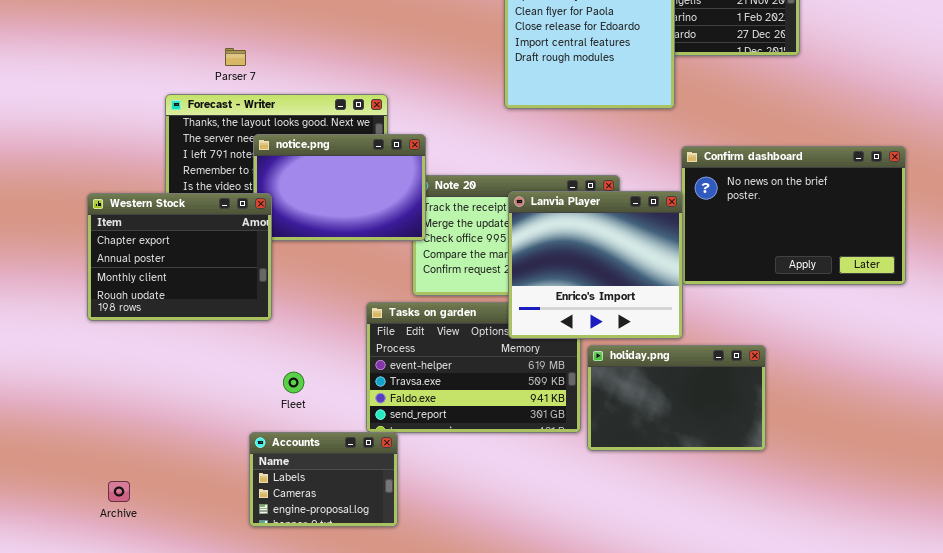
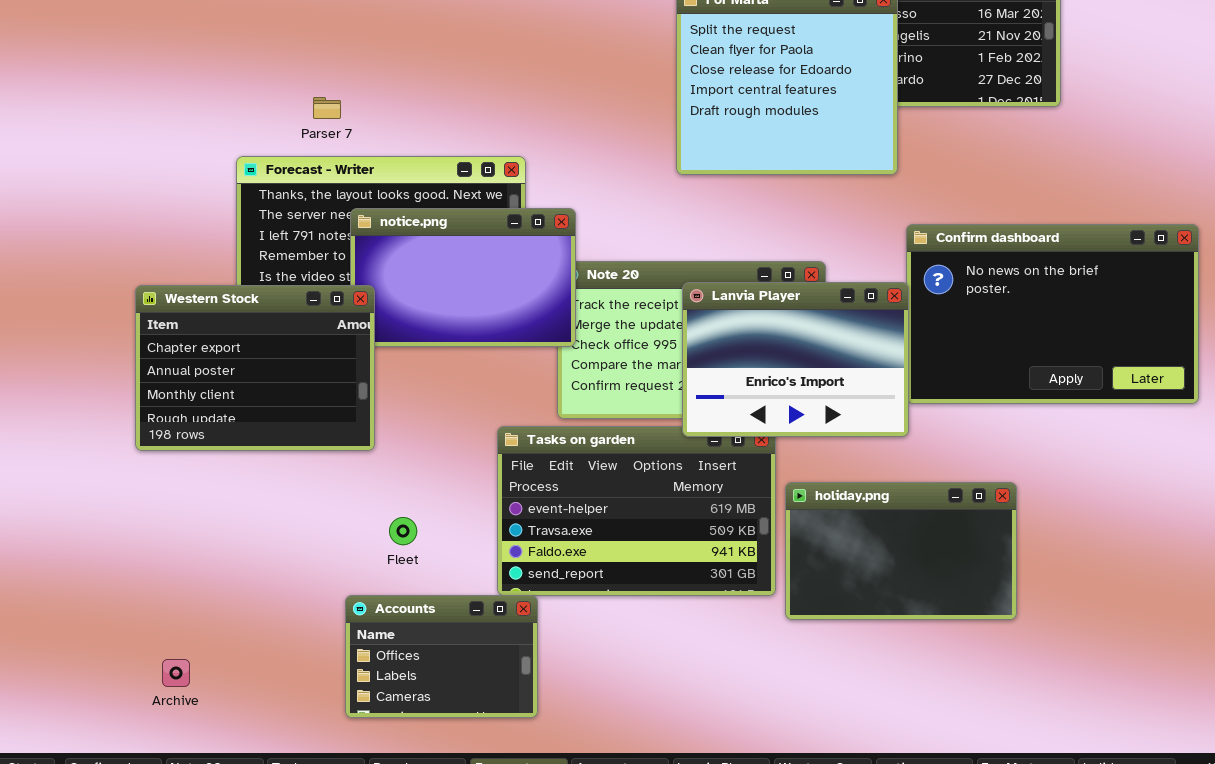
Lanvia Player: [508,191,683,339] -> [682,282,909,437], resized
Accounts: [249,432,398,527] -> [345,595,538,718], scrolled up 1 row

